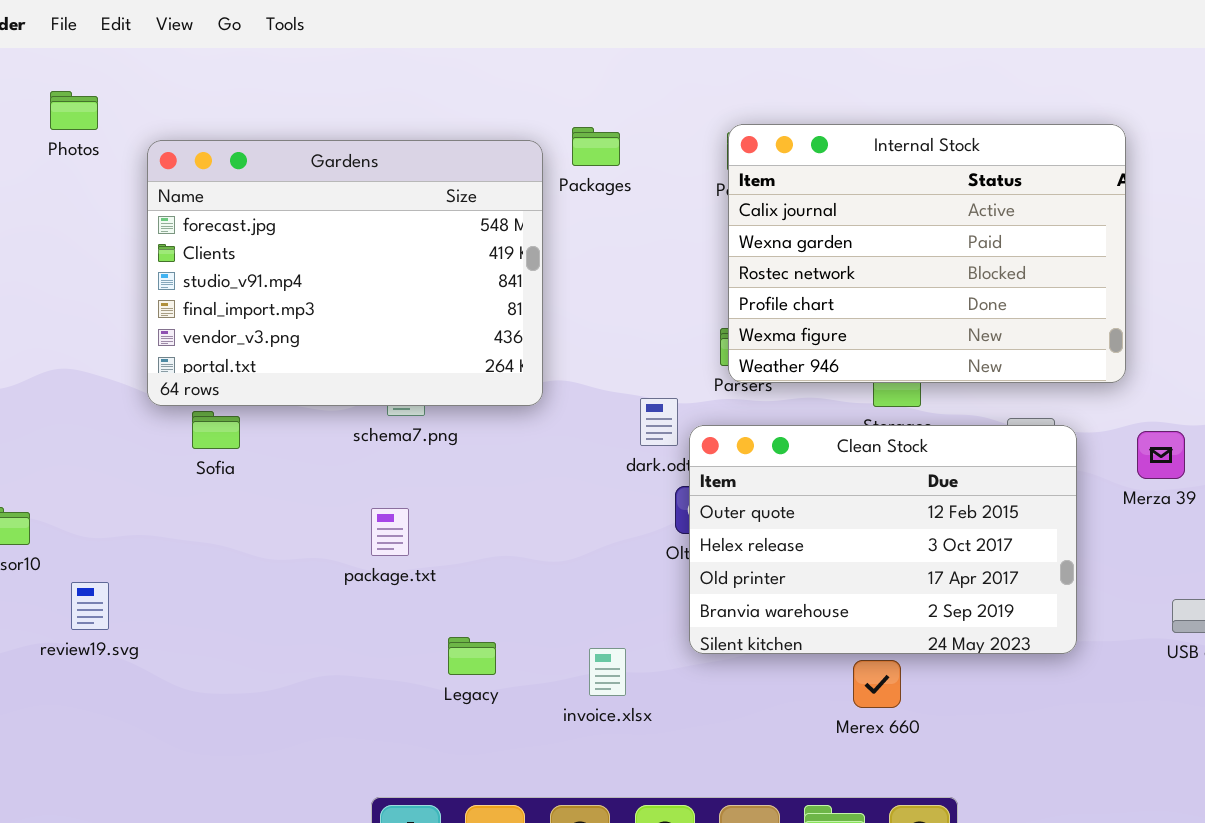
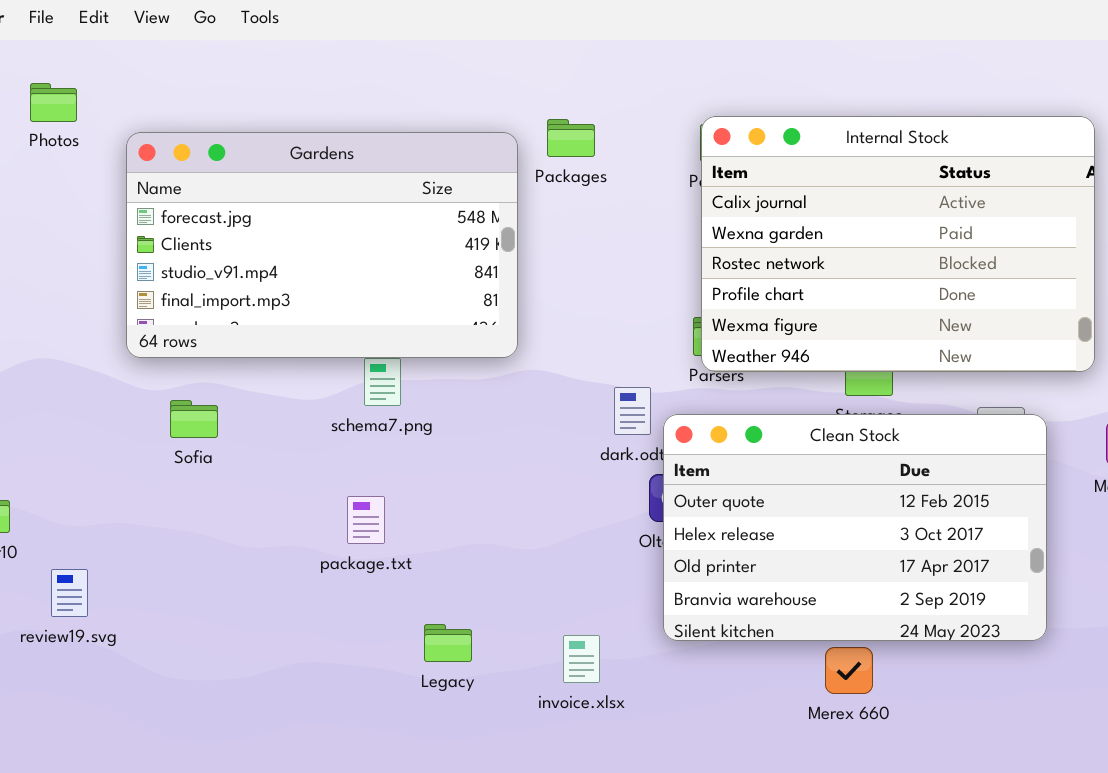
Gardens: [147,140,543,406] -> [126,132,518,358], resized

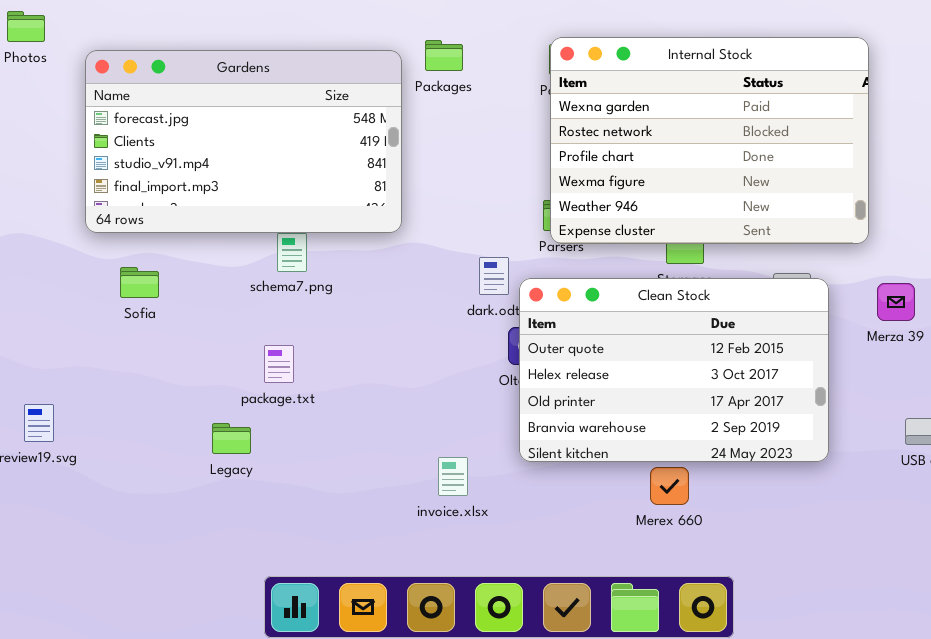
Internal Stock: [701,116,1095,372] -> [550,37,869,244], scrolled down 1 row
Legacy: [424,624,472,662] -> [212,423,251,454], moved

